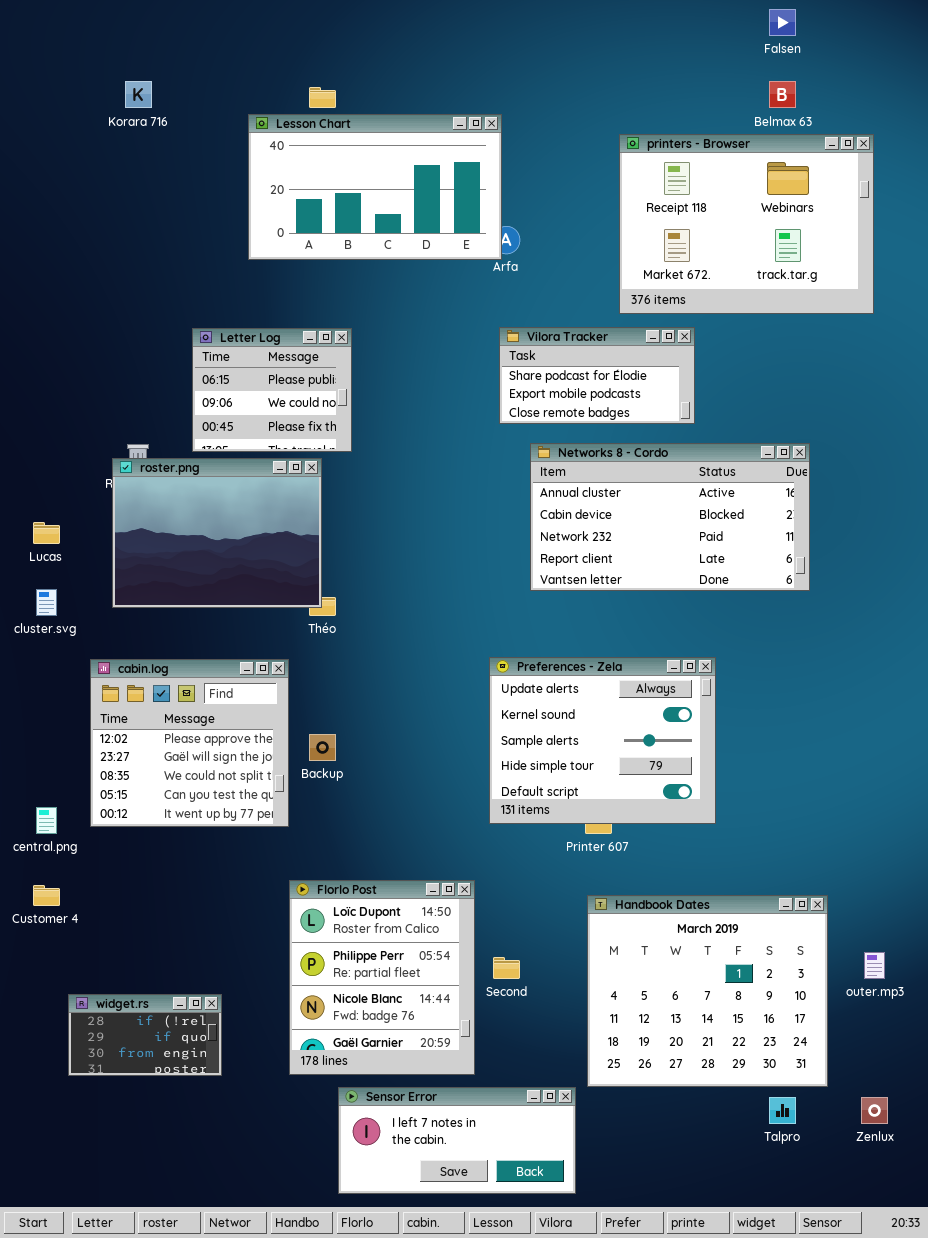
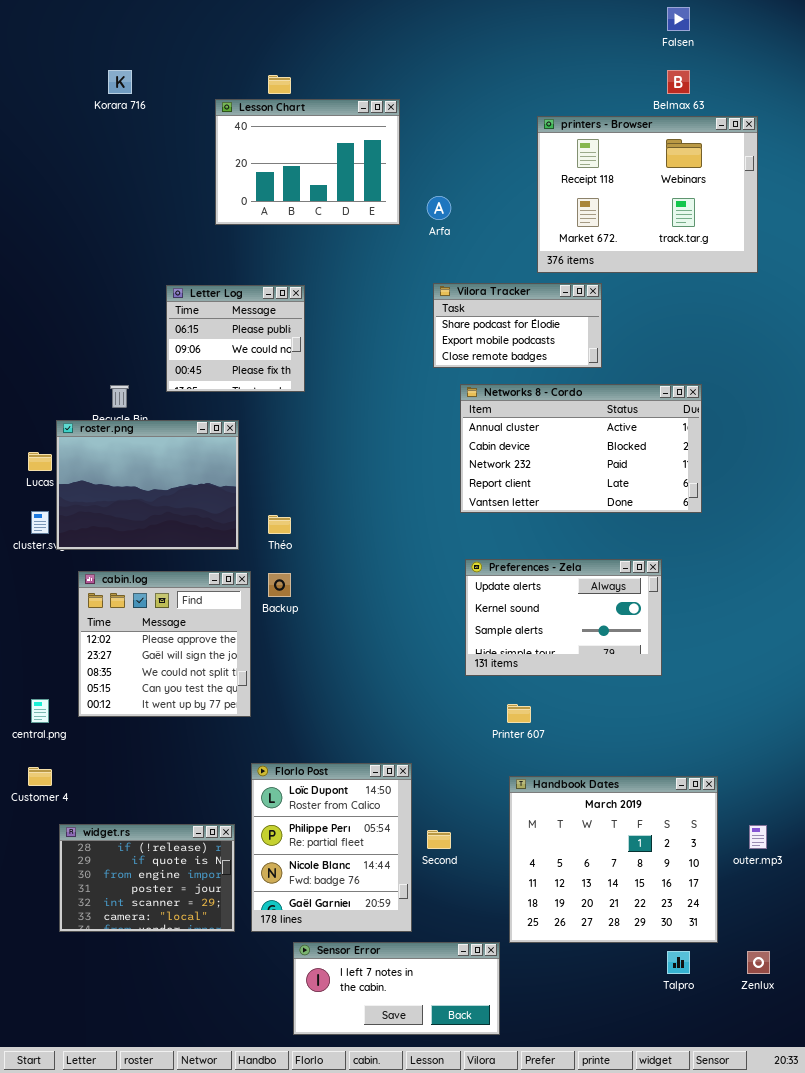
Lesson Chart: [248,114,502,260] -> [215,99,400,225], resized
roster.png: [112,458,322,608] -> [56,420,239,550], moved
Preferences - Zela: [489,657,716,824] -> [465,559,662,676], moved, resized
Backup: [309,734,336,761] -> [268,573,291,597], moved
widget.rs: [68,994,222,1076] -> [59,824,235,932], resized

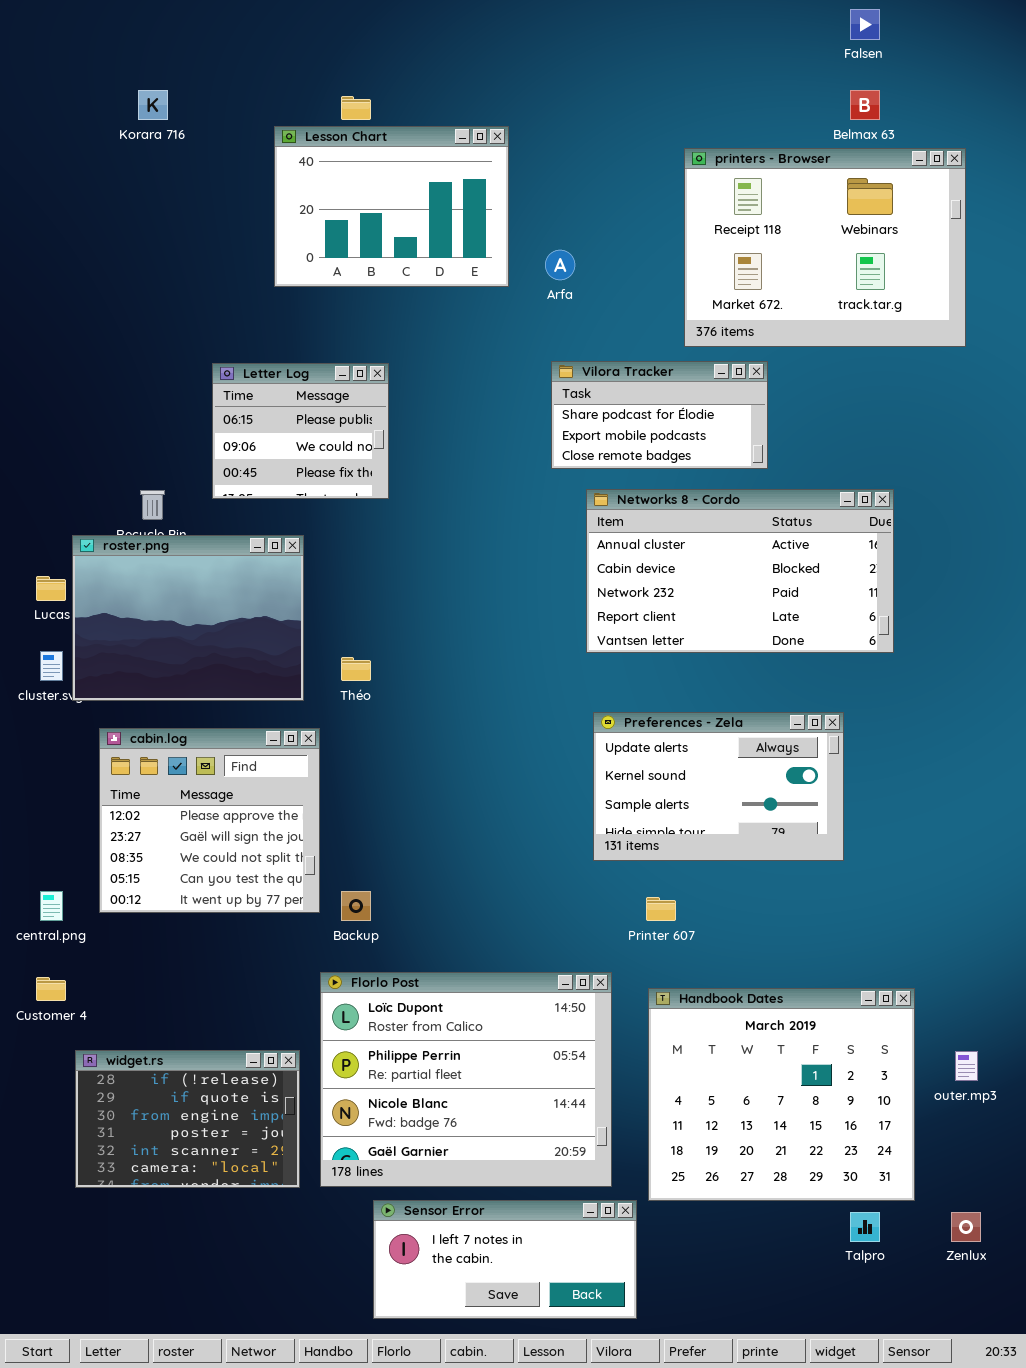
Backup: [268,573,291,597] -> [341,891,371,921], moved
Florlo Post: [251,763,412,932] -> [320,972,612,1187], resized

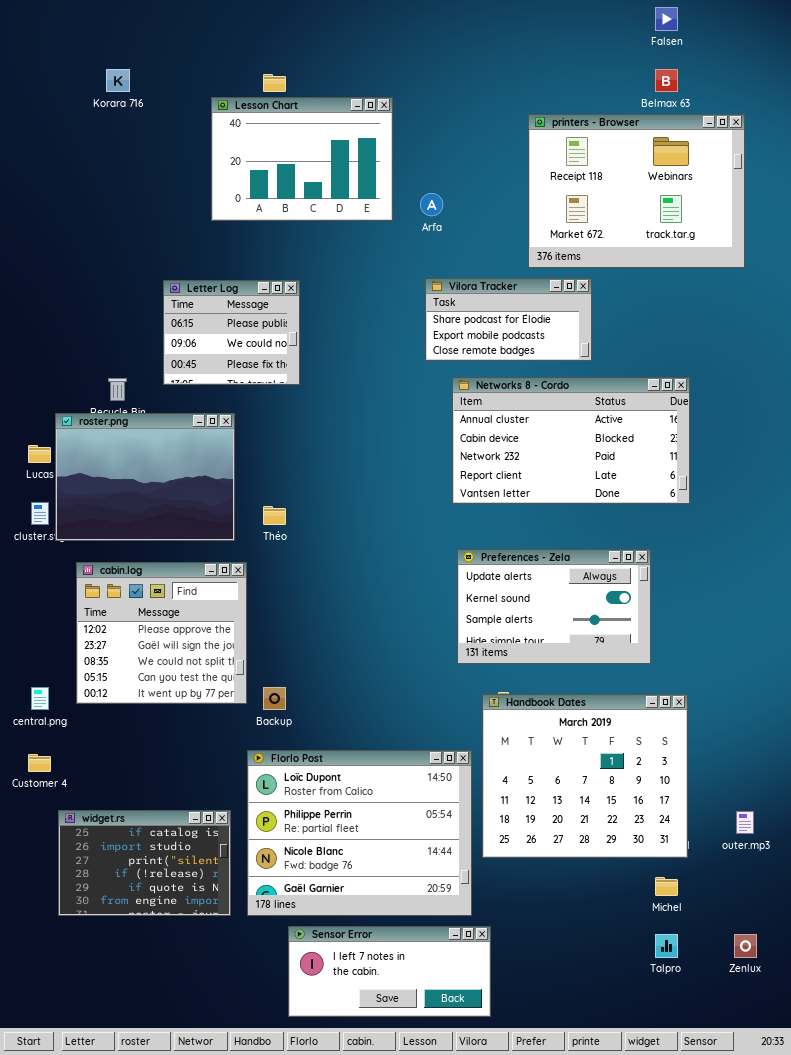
Handbook Dates: [648,988,915,1201] -> [482,694,688,858], moved
widget.rs: [75,1050,300,1188] -> [58,810,231,916], scrolled up 3 rows

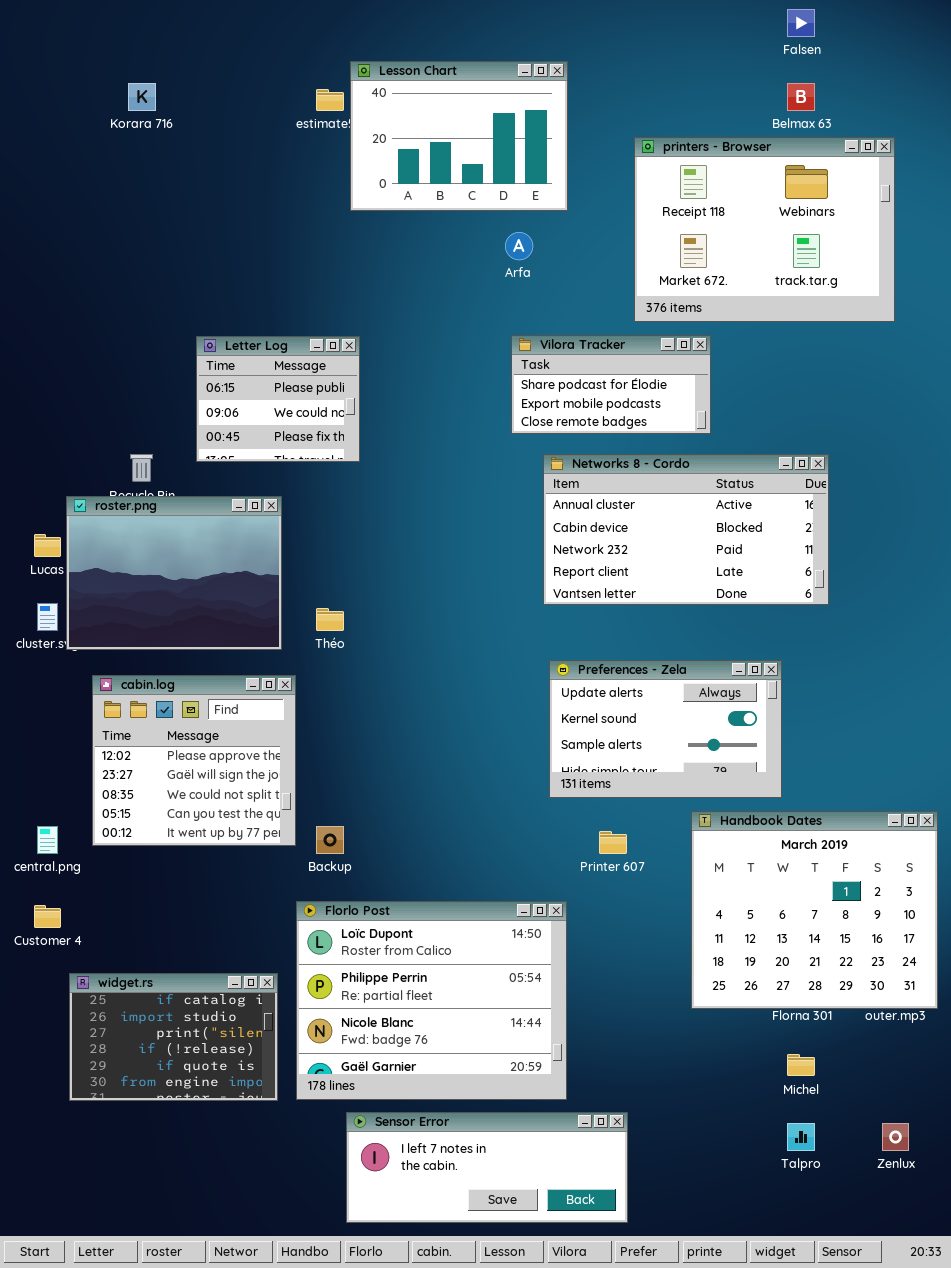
Lesson Chart: [211,97,393,221] -> [350,61,568,211], moved
Handbook Dates: [482,694,688,858] -> [691,811,938,1009], moved
Sensor Error: [288,926,491,1017] -> [346,1112,628,1223], resized

